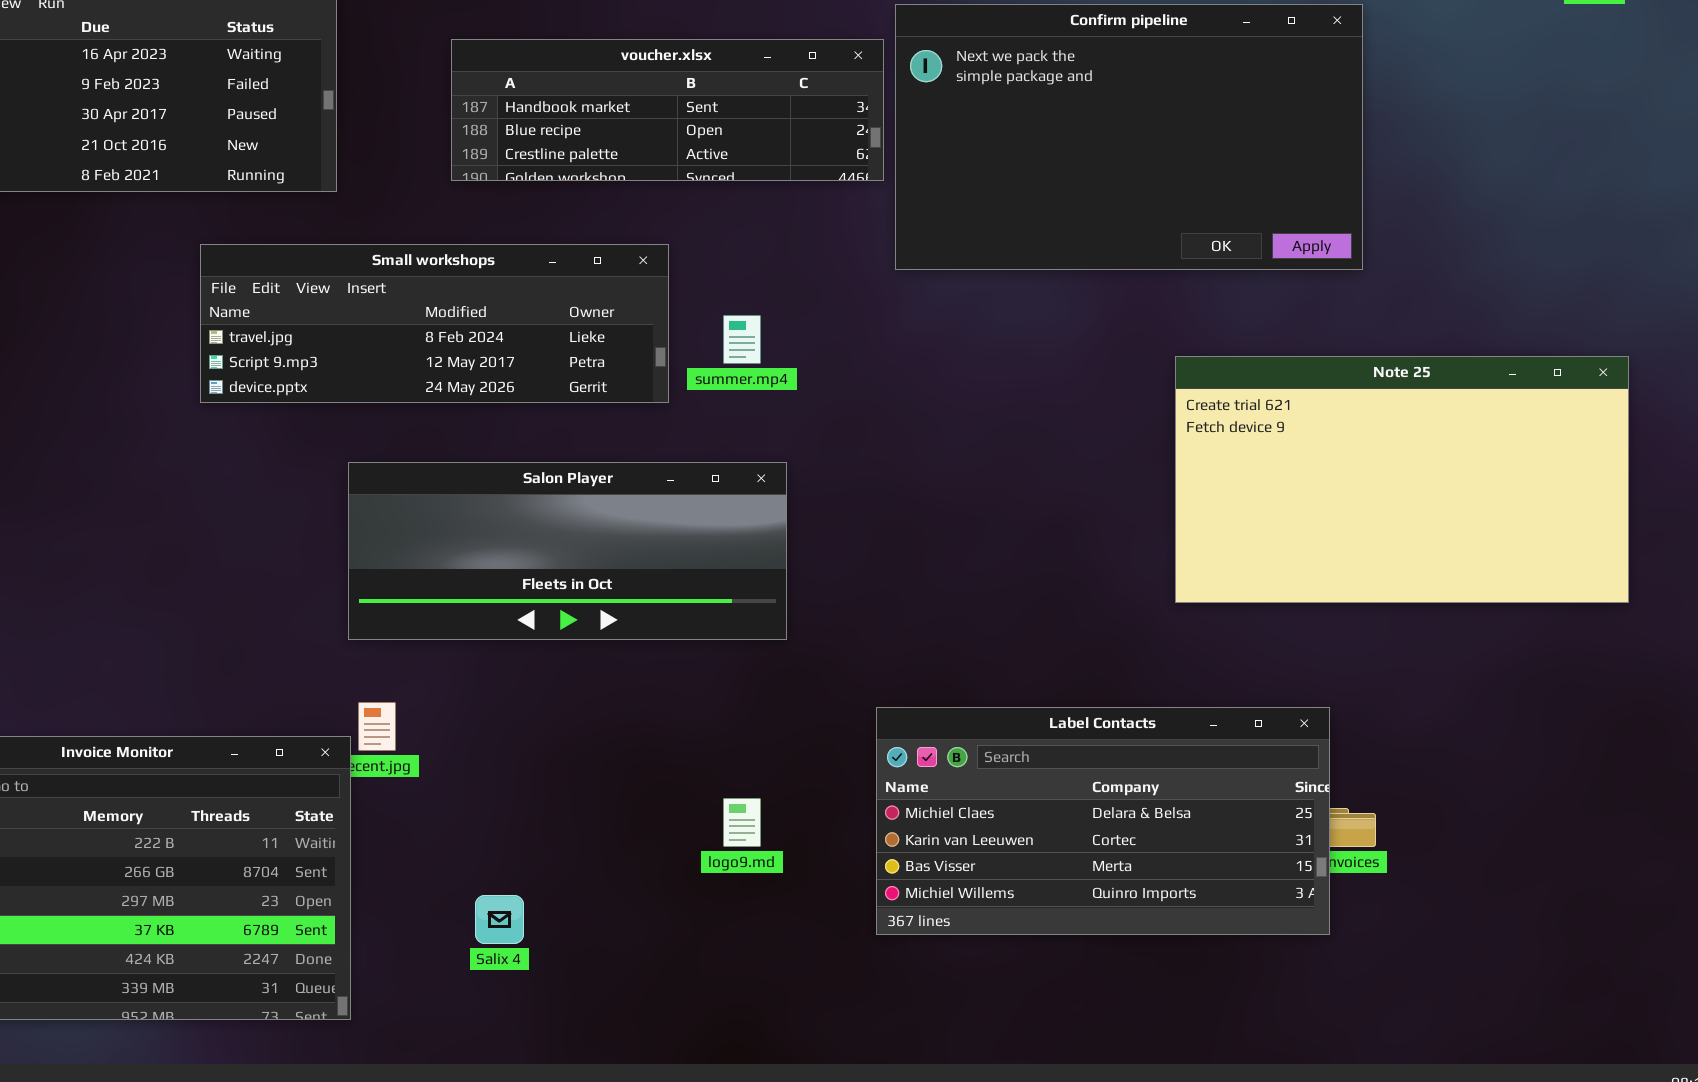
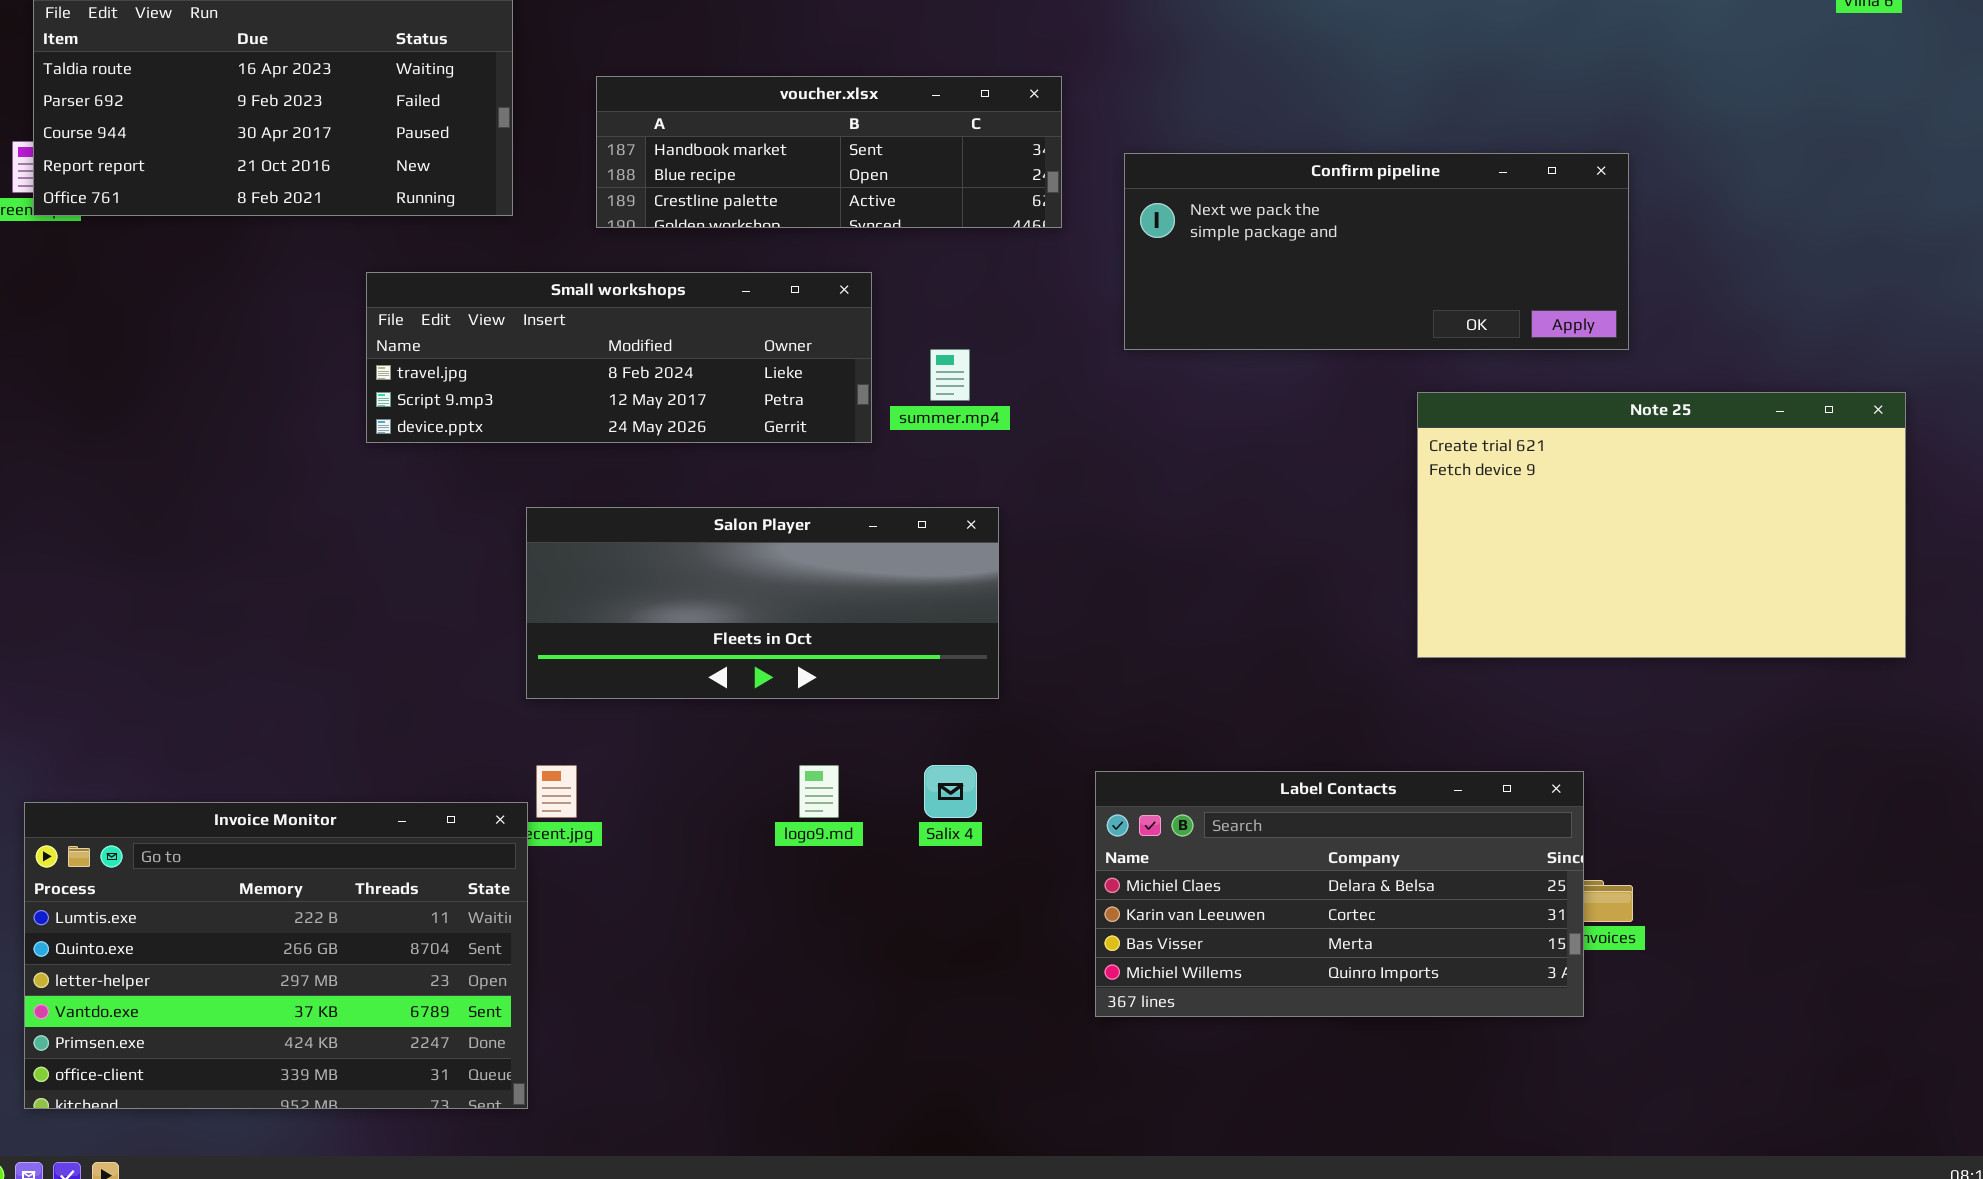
Confirm pipeline: [895,4,1363,270] -> [1124,153,1629,350], moved, resized
voucher.xlsx: [451,39,884,181] -> [596,76,1062,228], moved
logo9.md: [723,798,761,847] -> [799,765,839,818], moved
Salix 4: [475,895,524,944] -> [924,765,977,818], moved

